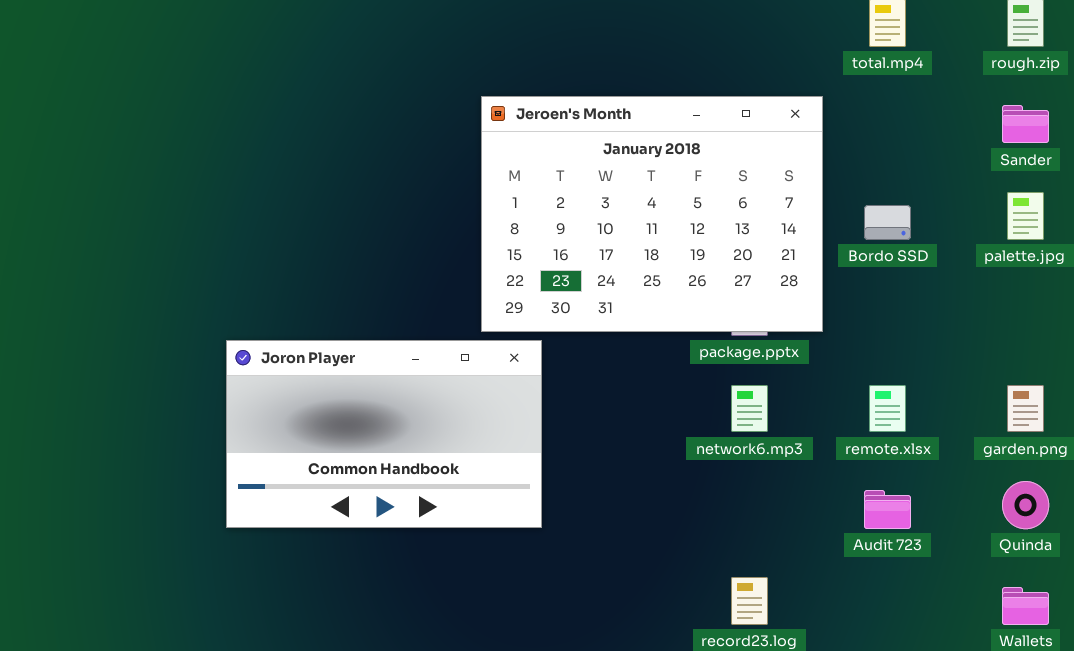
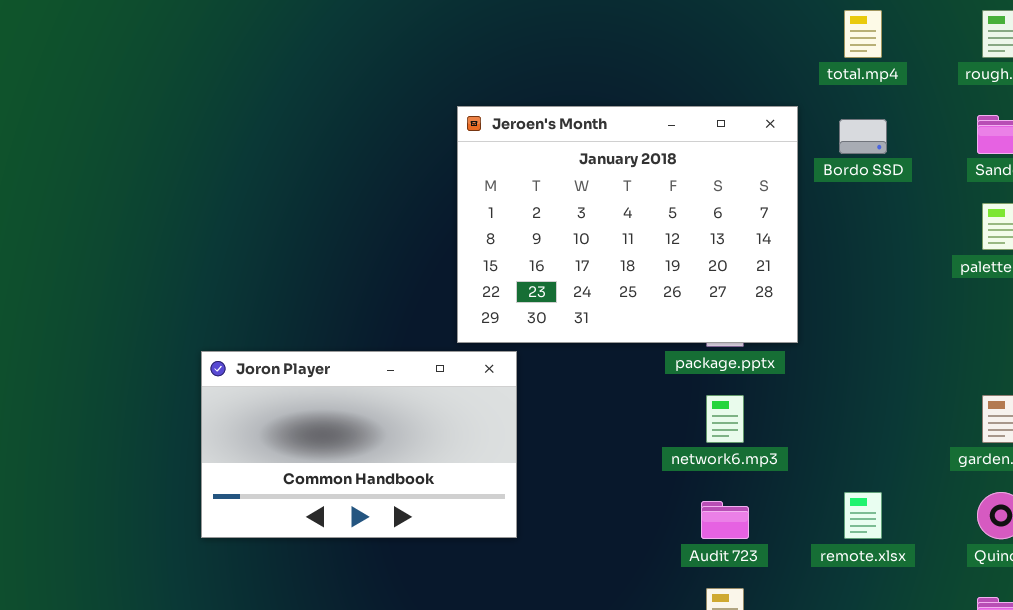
Bordo SSD: [864,205,911,240] -> [839,119,887,154], moved
remote.xlsx: [869,385,906,432] -> [844,492,882,539], moved
Audit 723: [864,490,911,529] -> [701,501,749,539], moved

